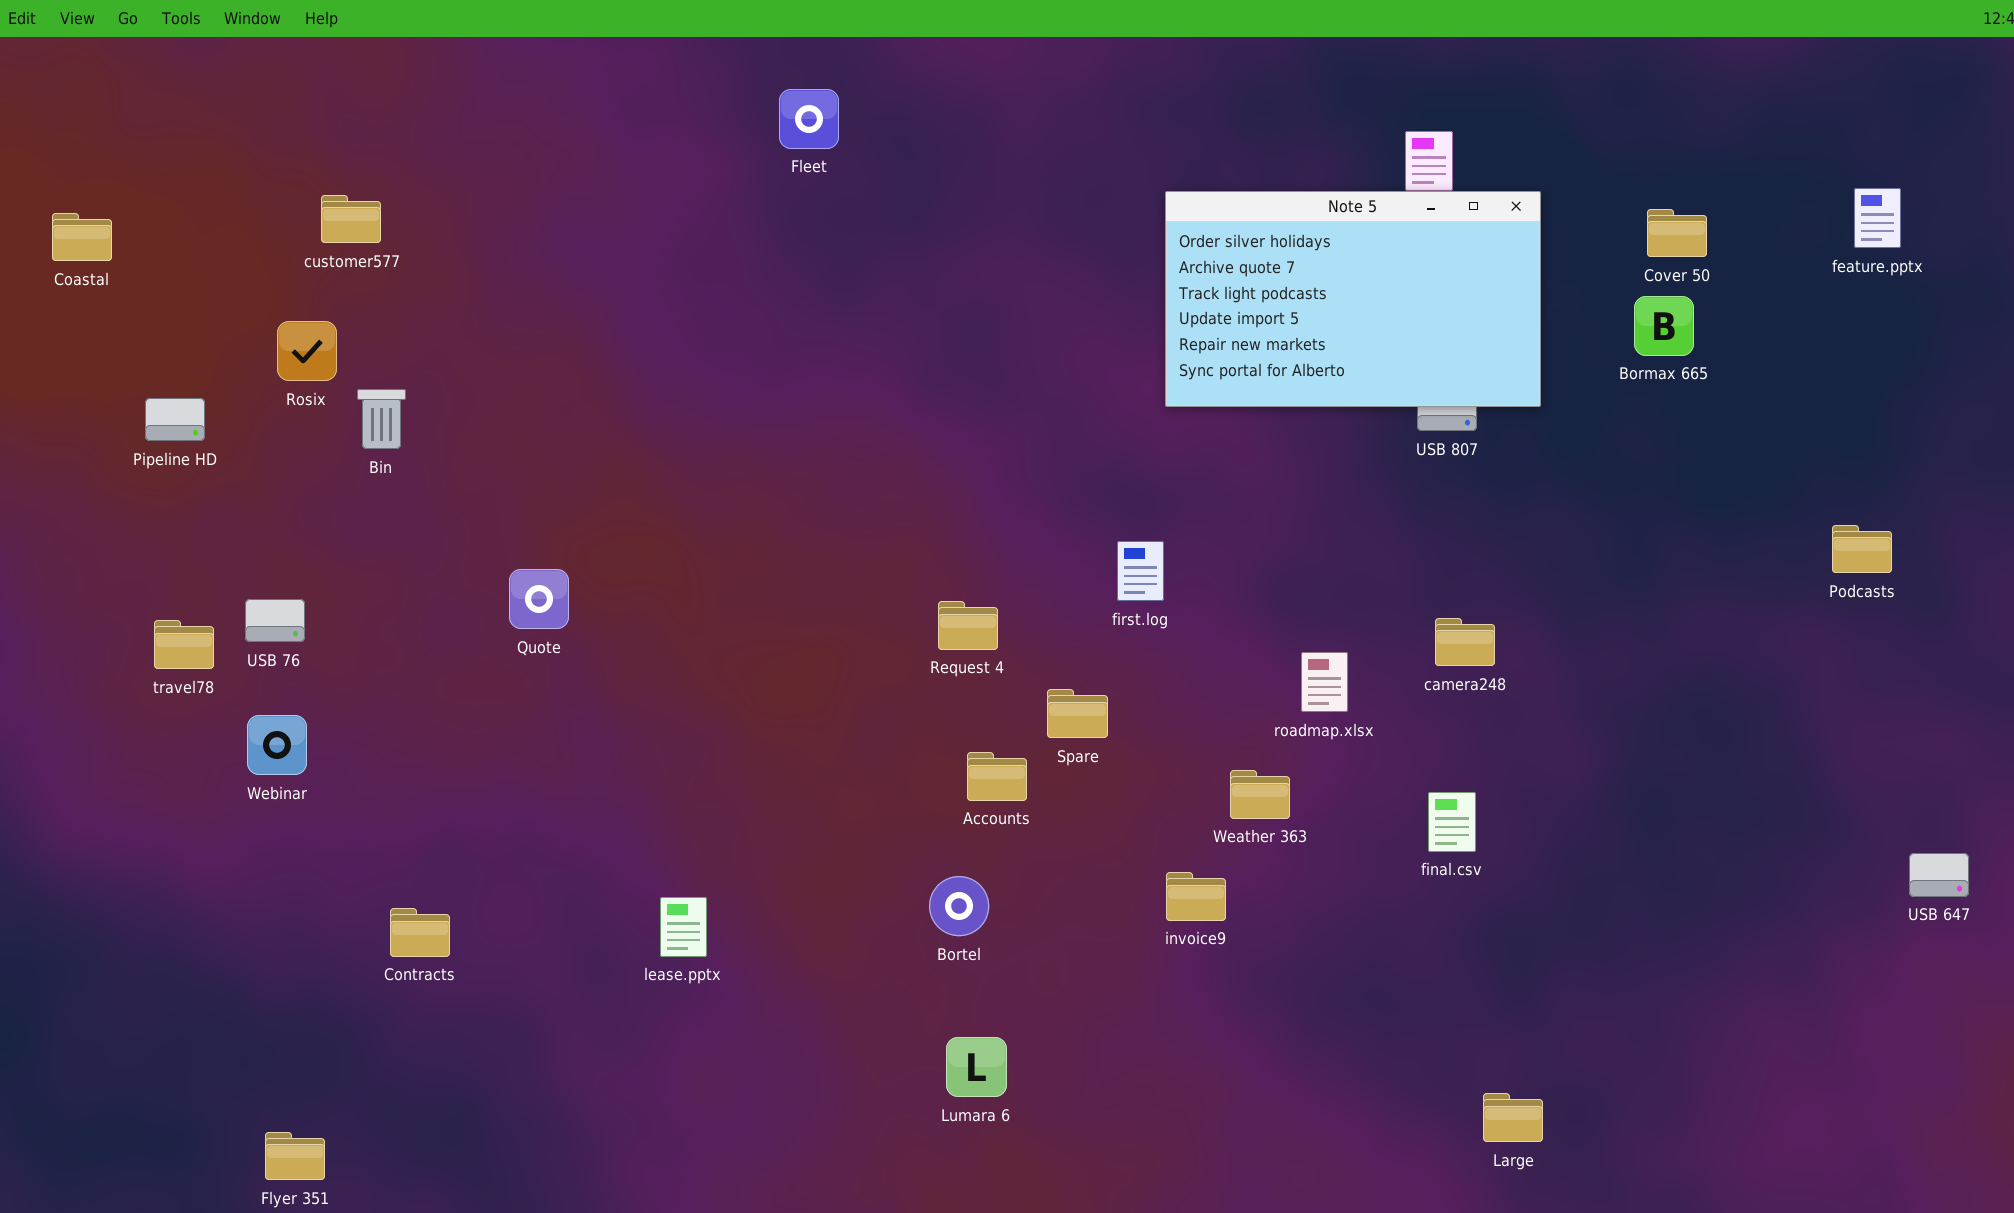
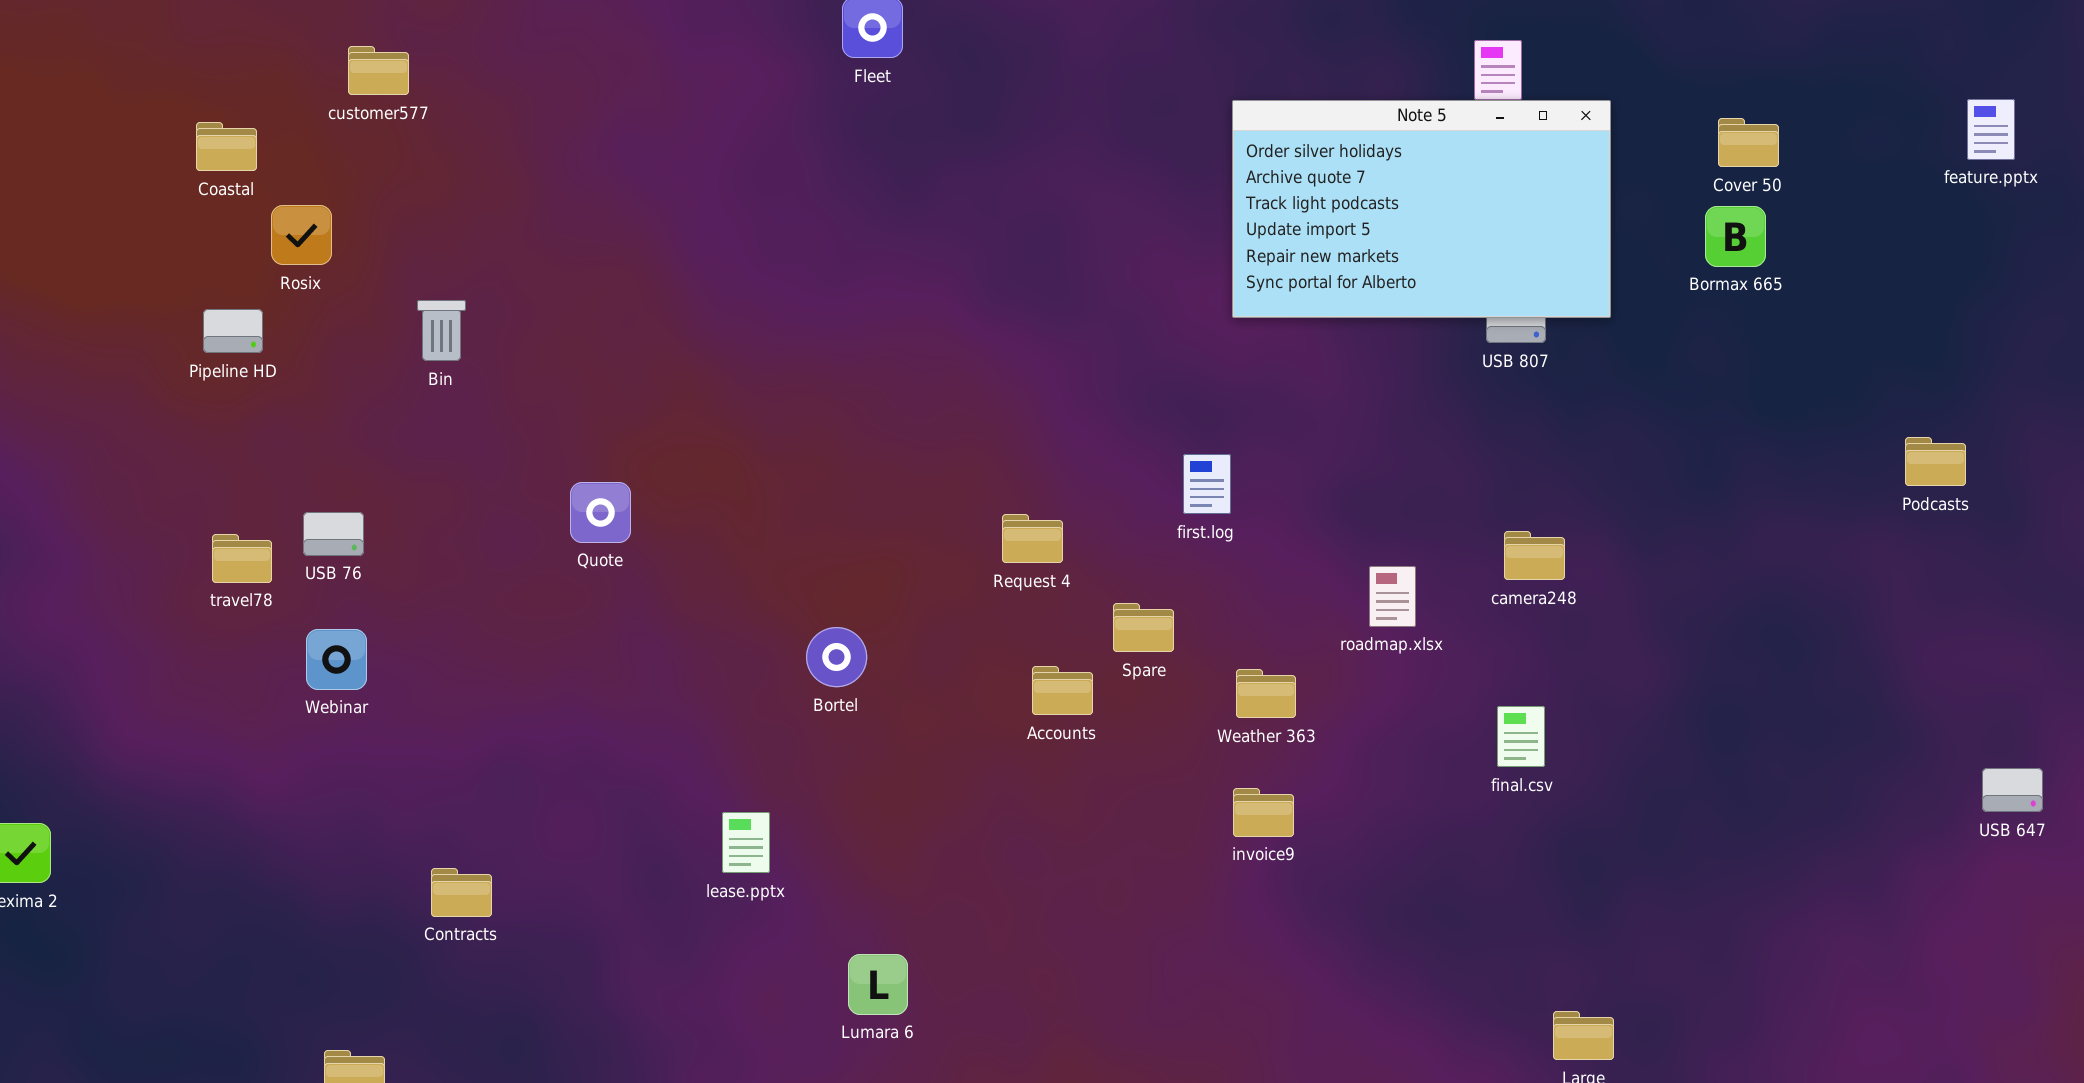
feature.pptx: [1854,188,1901,248] -> [1967,99,2015,160], moved
customer577: [321,195,381,243] -> [348,46,409,95], moved
Coastal: [52,213,112,261] -> [196,122,257,171], moved
Rosix: [277,321,337,381] -> [271,205,332,265], moved
Weather 363: [1230,770,1290,819] -> [1236,669,1296,718], moved
Bortel: [929,876,989,936] -> [806,627,867,687], moved
Contracts: [390,908,450,957] -> [431,868,492,917], moved
Lumara 6: [946,1037,1007,1097] -> [848,954,908,1015], moved

